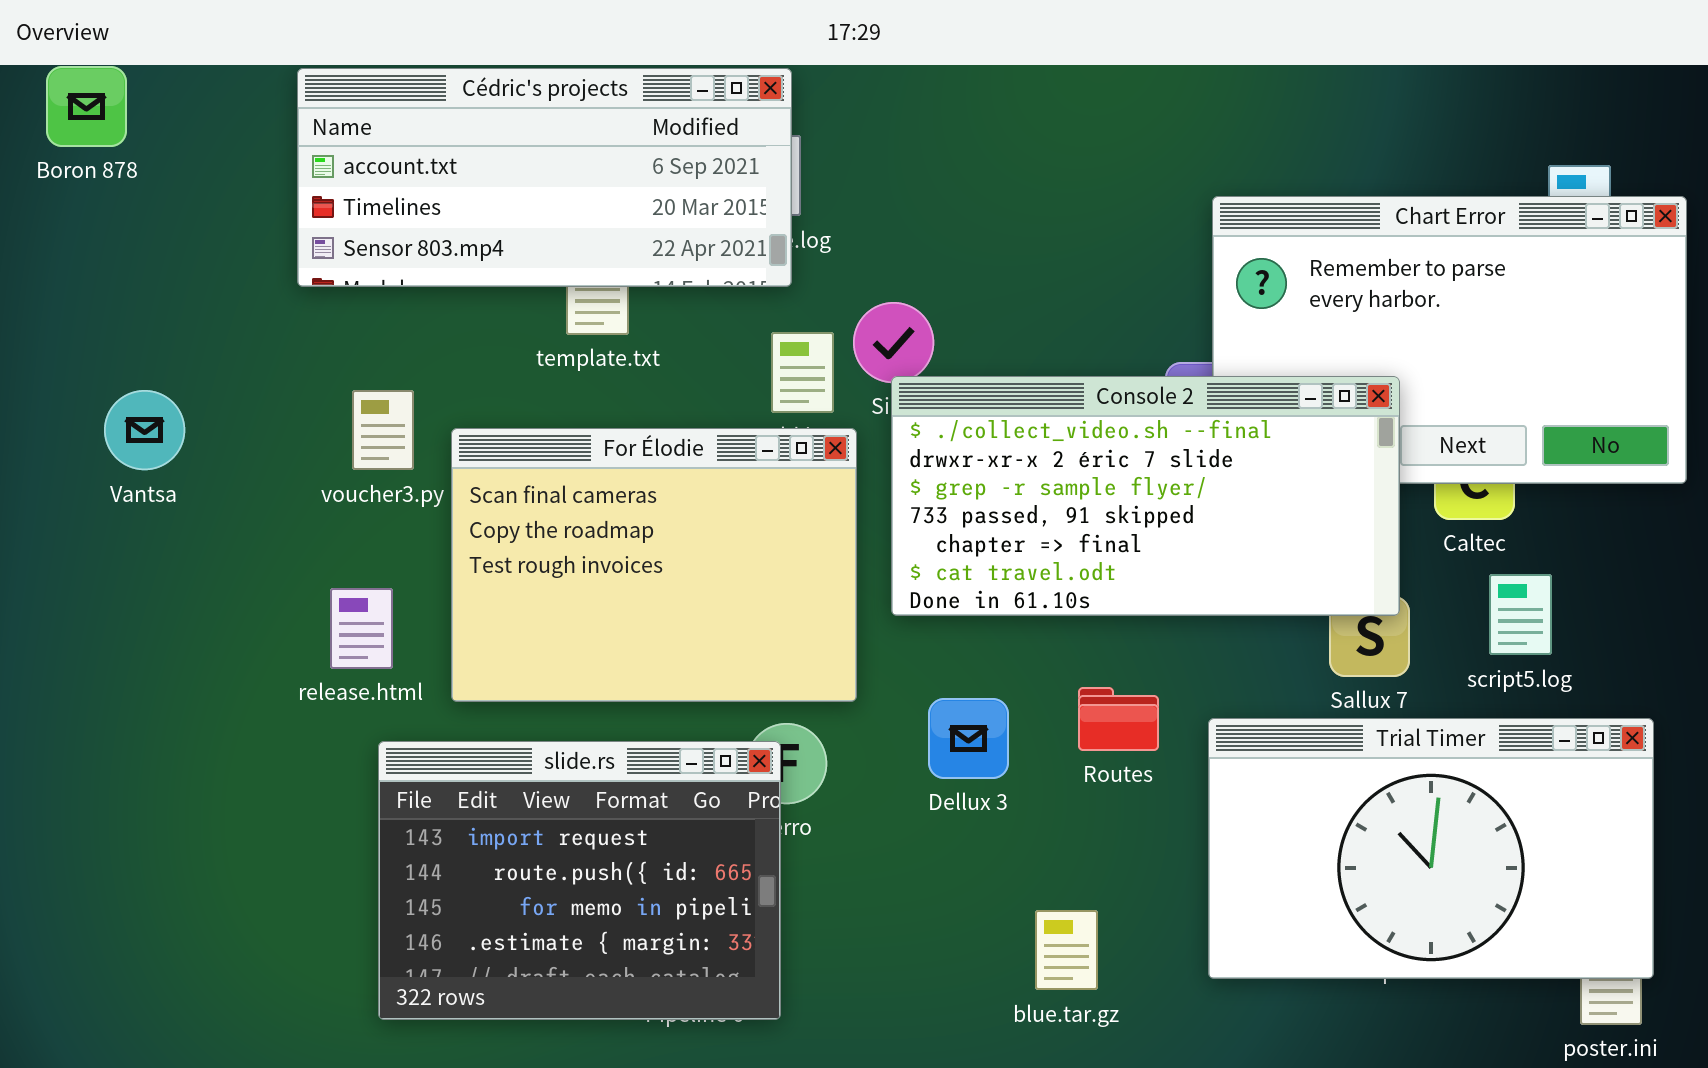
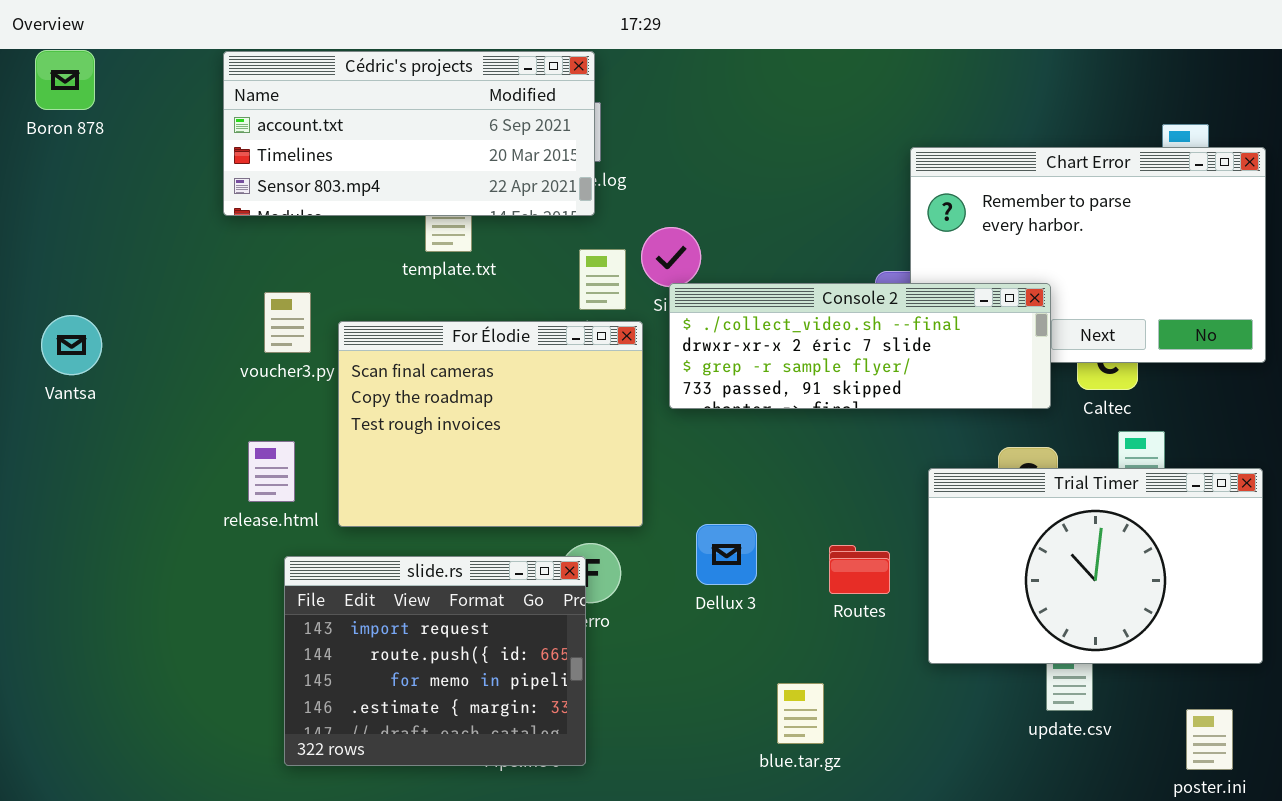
Console 2: [891,376,1400,616] -> [669,283,1051,409], resized
Vantsa: [104,390,185,470] -> [41,315,102,375], moved
Routes: [1078,687,1159,751] -> [829,545,890,594], moved
Trial Timer: [1208,718,1654,979] -> [928,468,1263,664], moved

